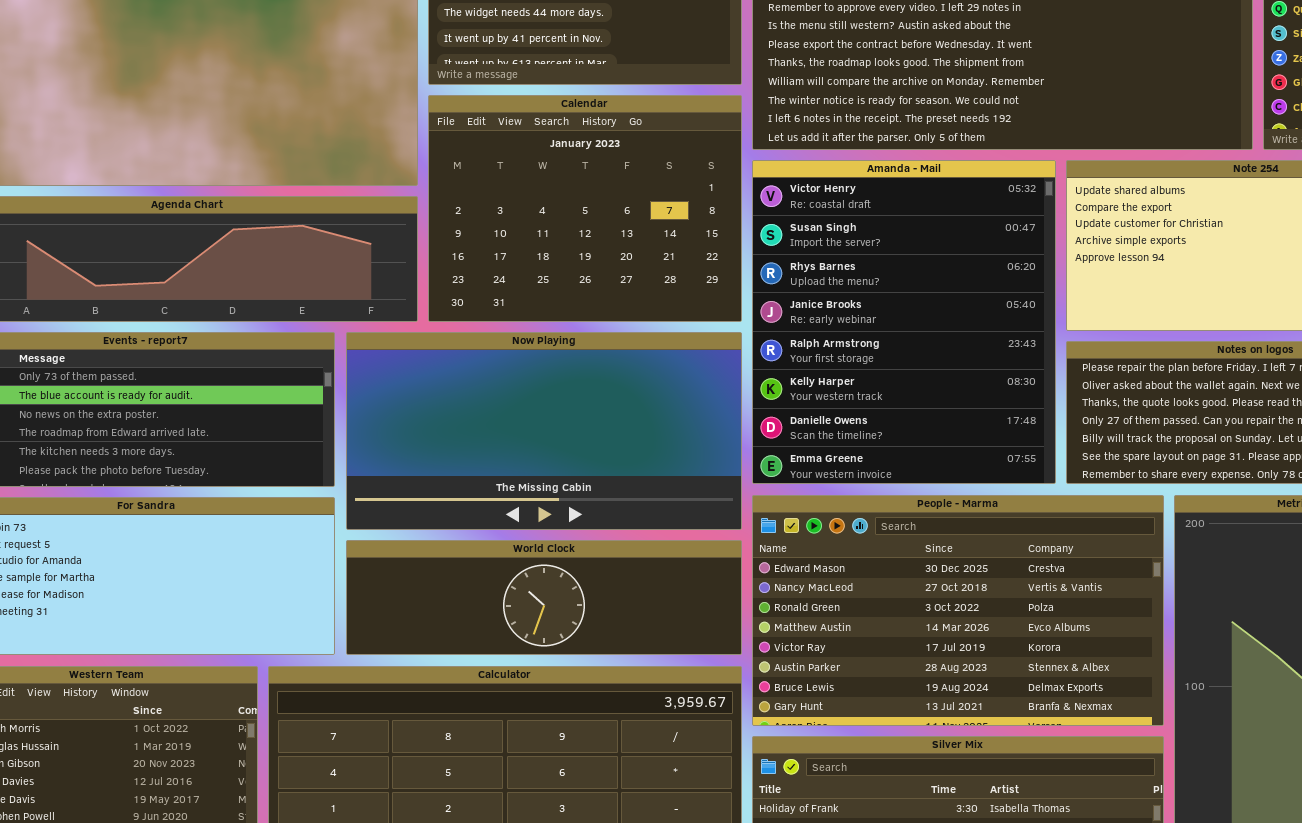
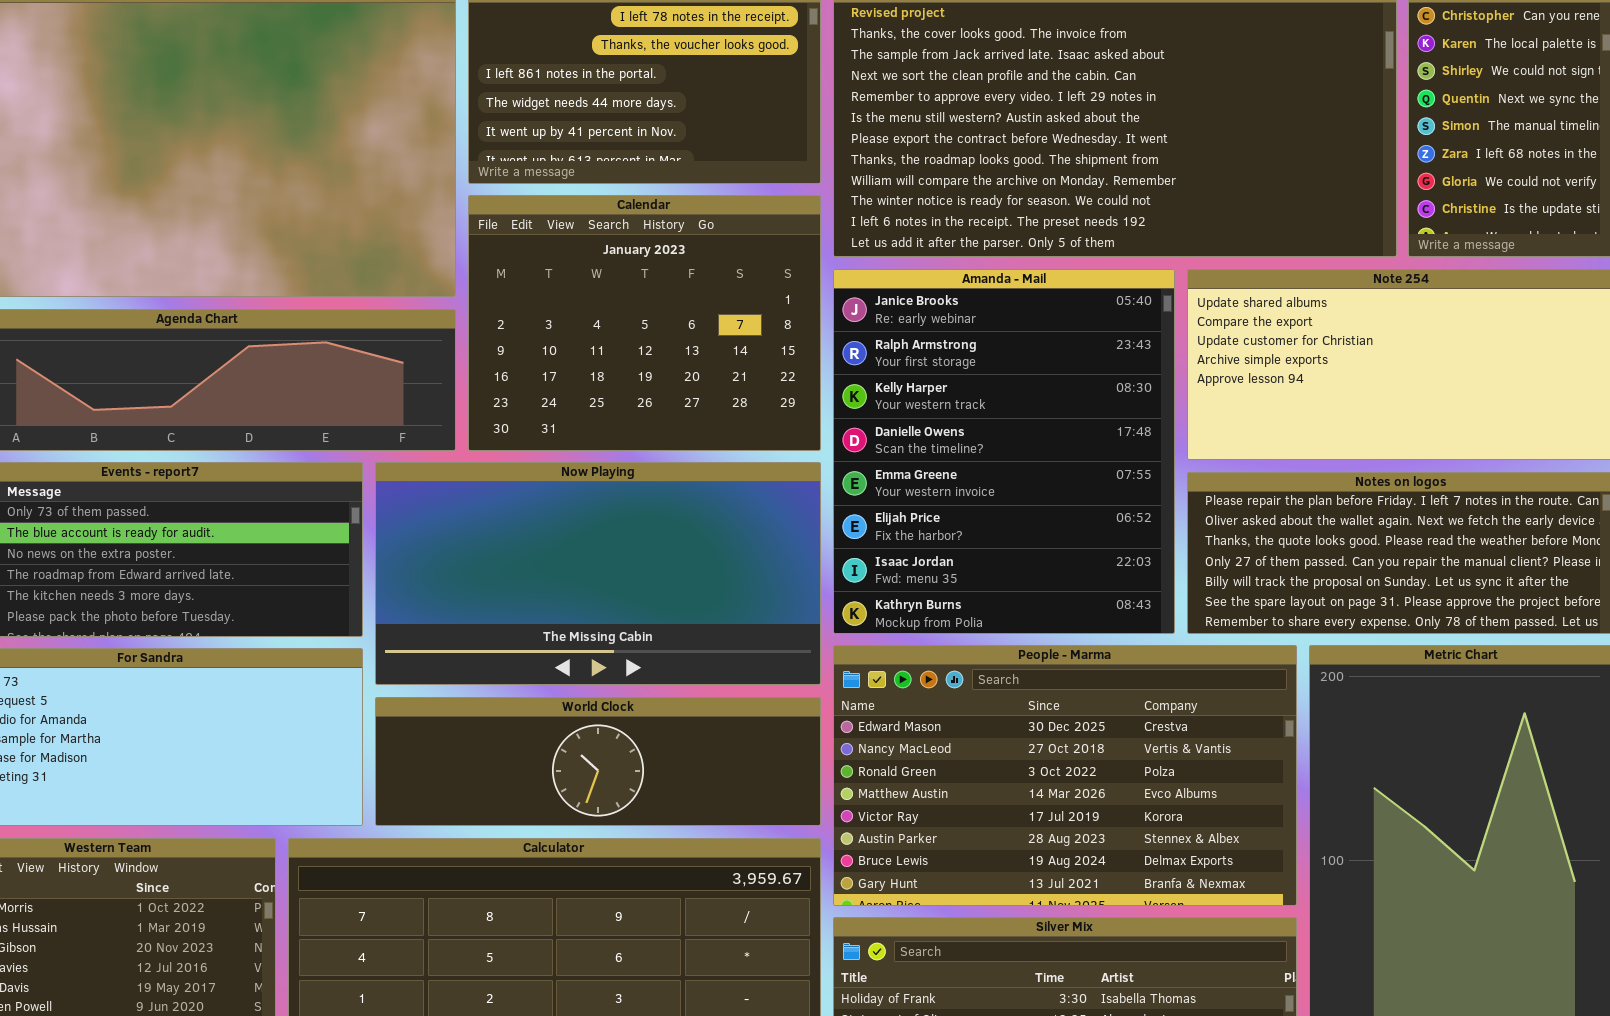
Amanda - Mail: [752,160,1056,484] -> [833,269,1175,634], scrolled down 3 rows

